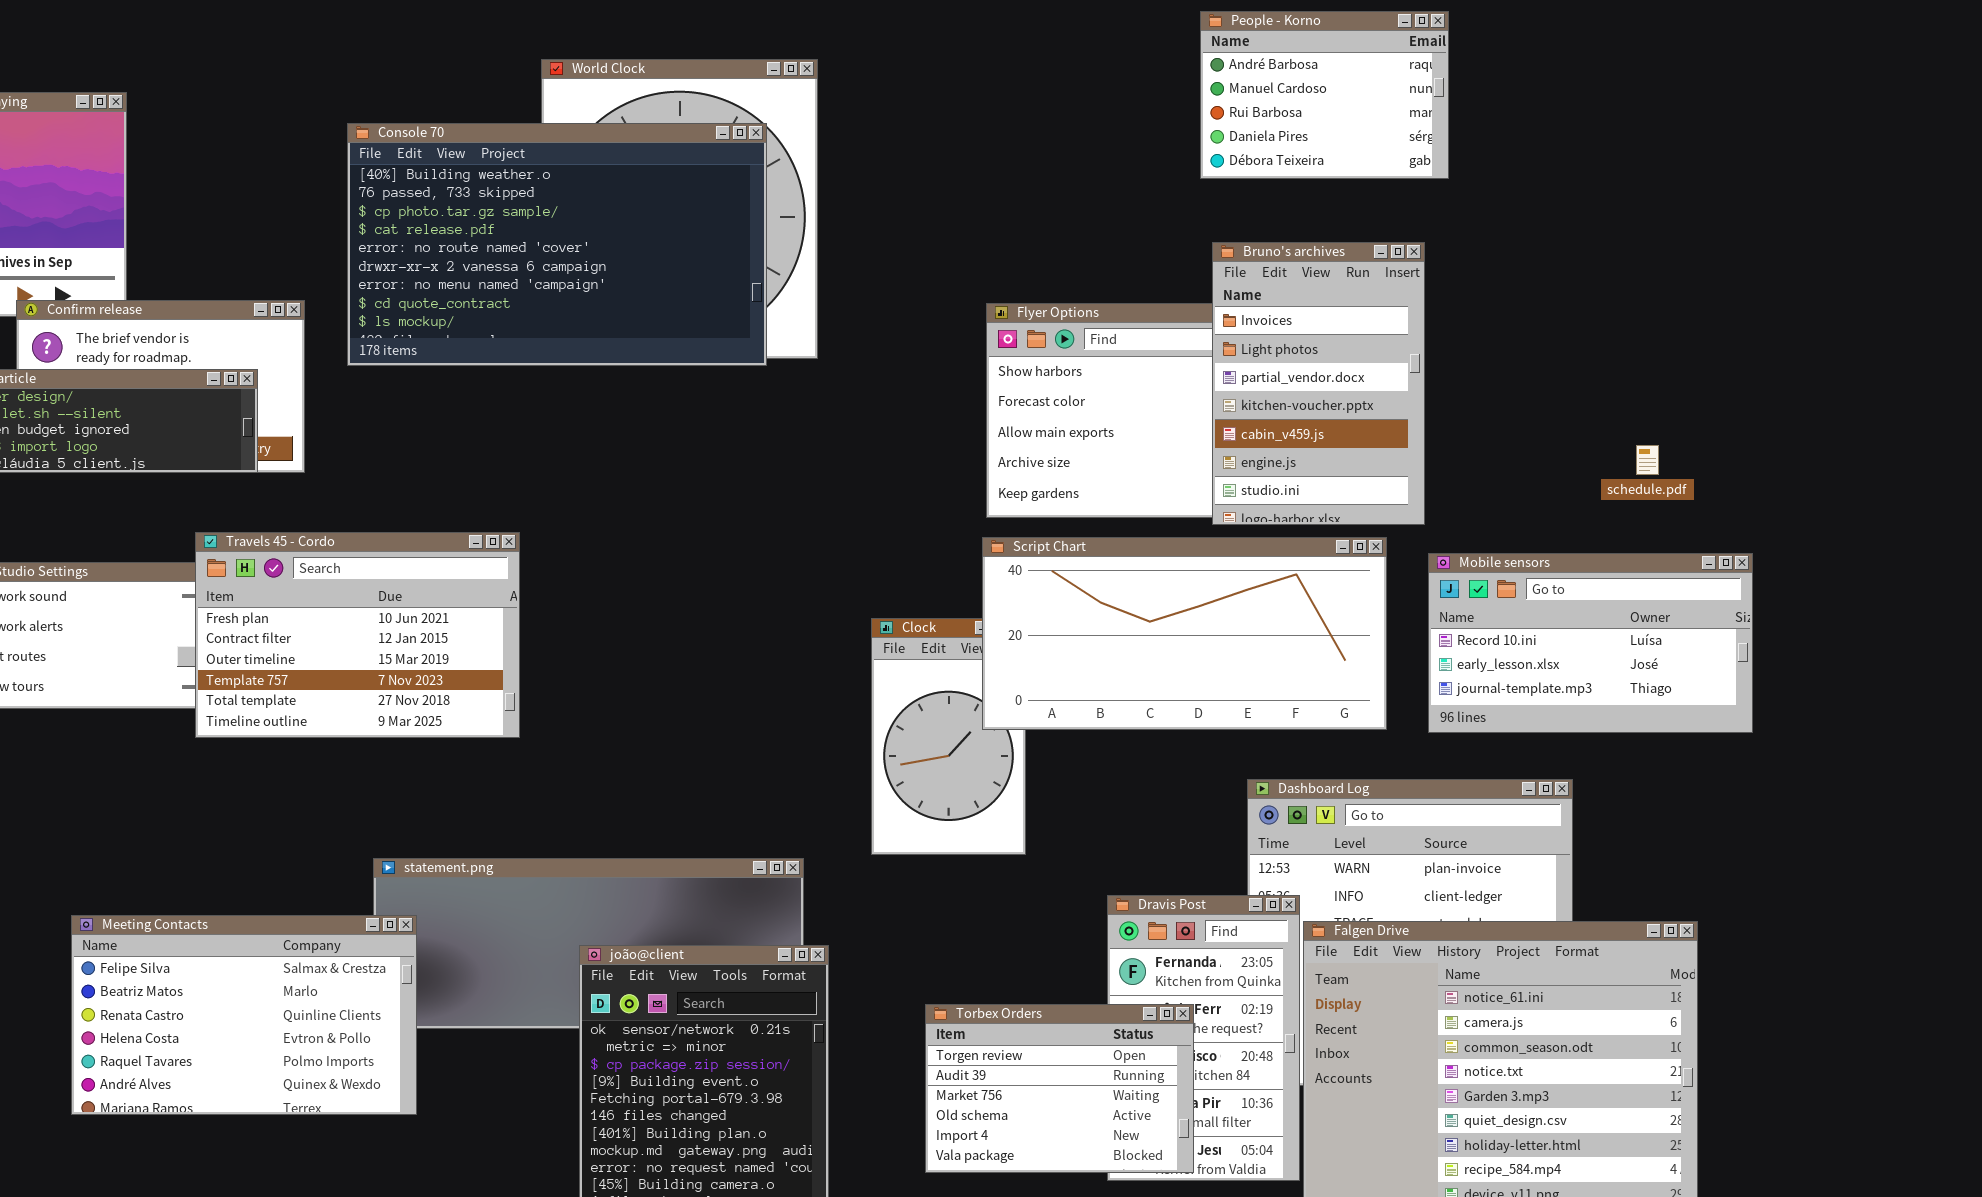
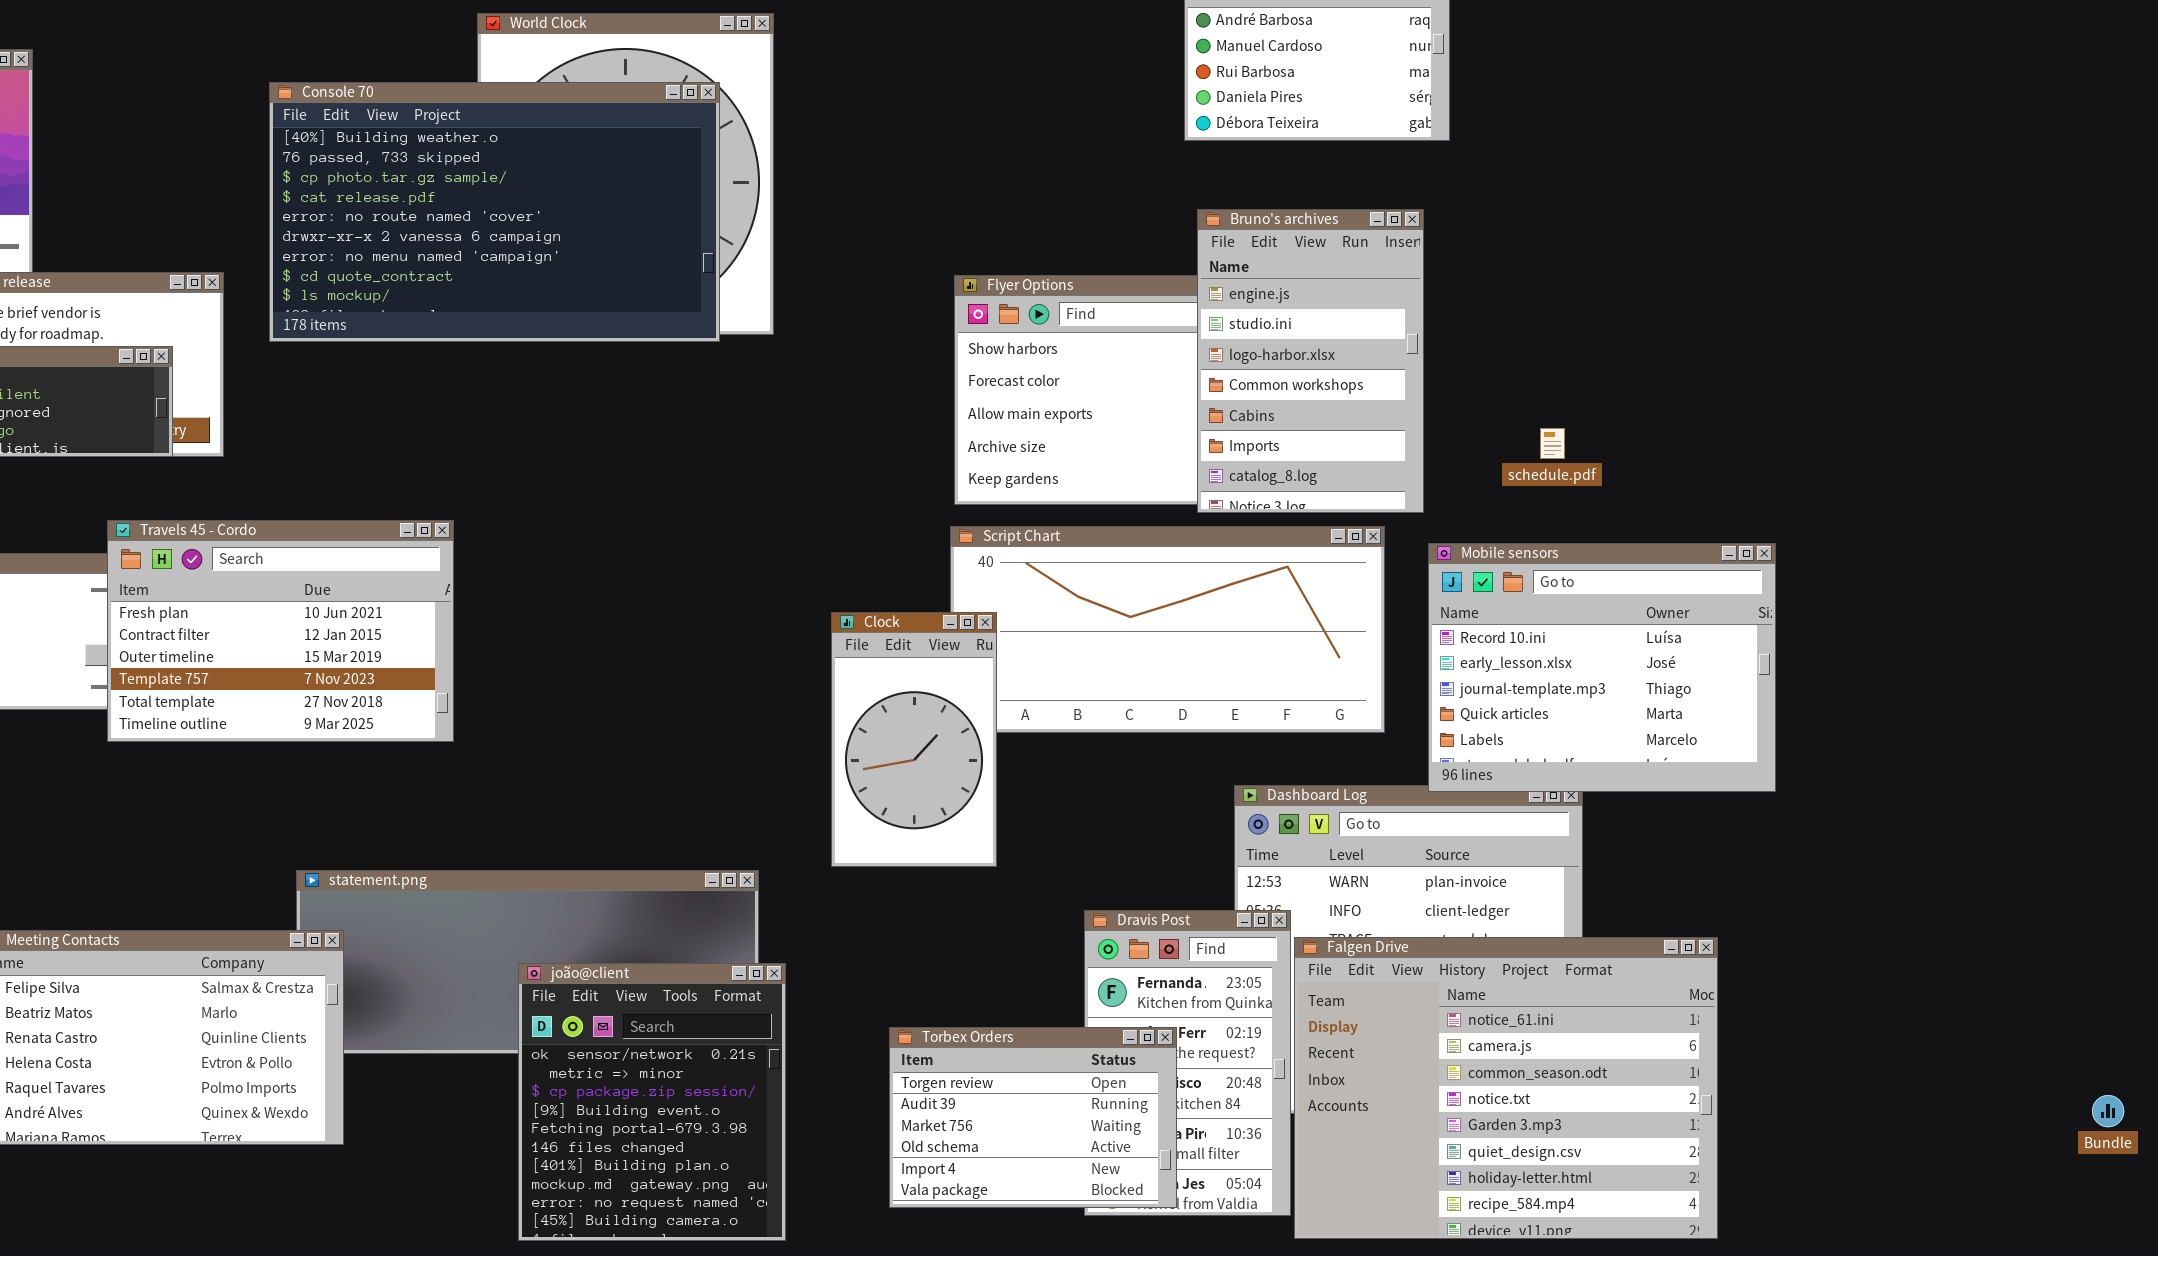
Bruno's archives: [1212,242,1425,525] -> [1197,209,1424,513], scrolled down 5 rows
schedule.pdf: [1636,445,1659,475] -> [1540,428,1565,459], moved
Mobile sensors: [1428,553,1753,733] -> [1428,543,1776,792], resized
Clock: [871,618,1026,855] -> [831,612,997,867], raised

